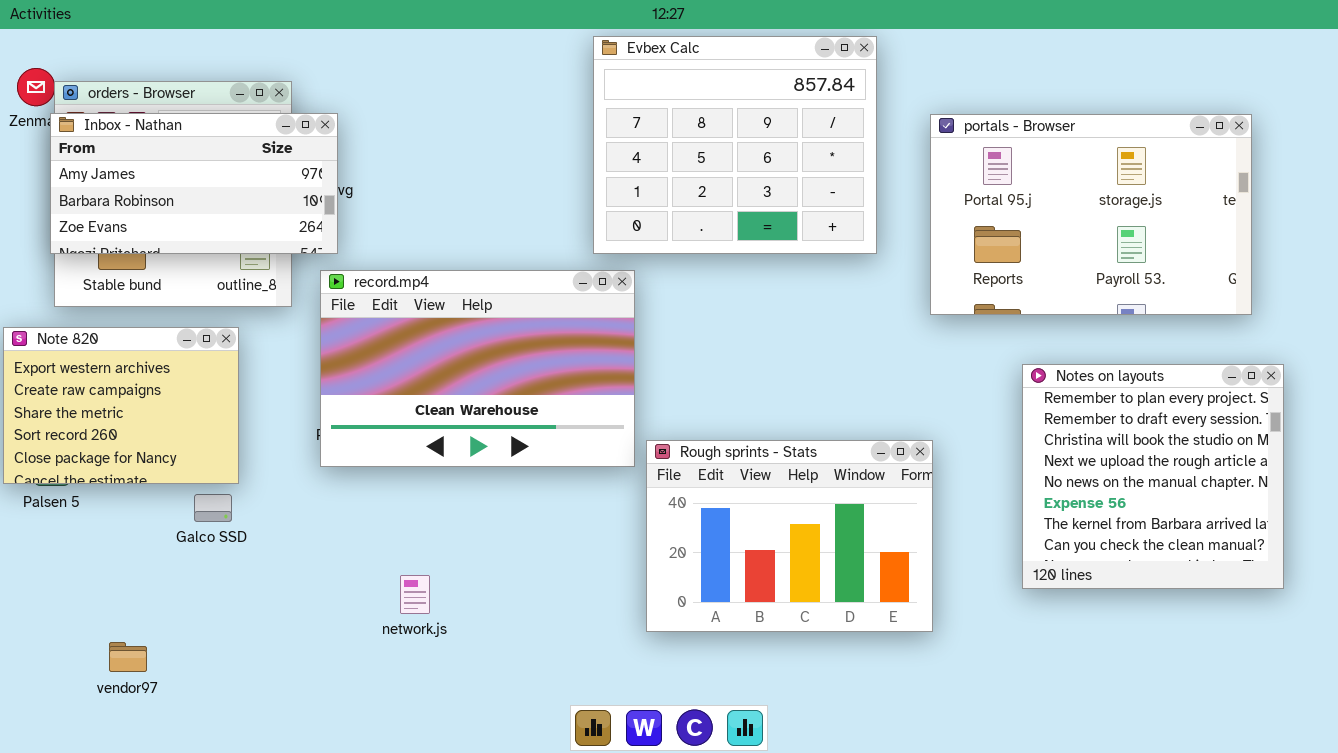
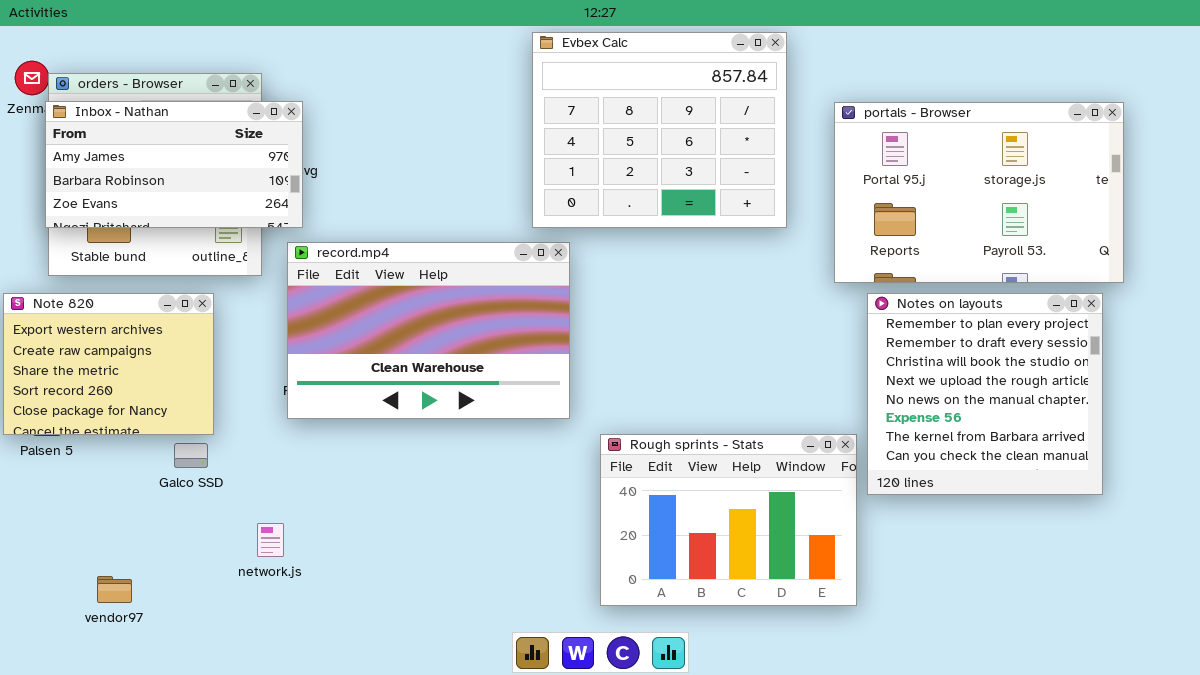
Notes on layouts: [1022,364,1284,589] -> [867,293,1103,495], moved
Rough sprints - Stats: [646,440,933,632] -> [600,434,857,606], moved
network.js: [400,575,430,614] -> [257,523,284,557], moved

